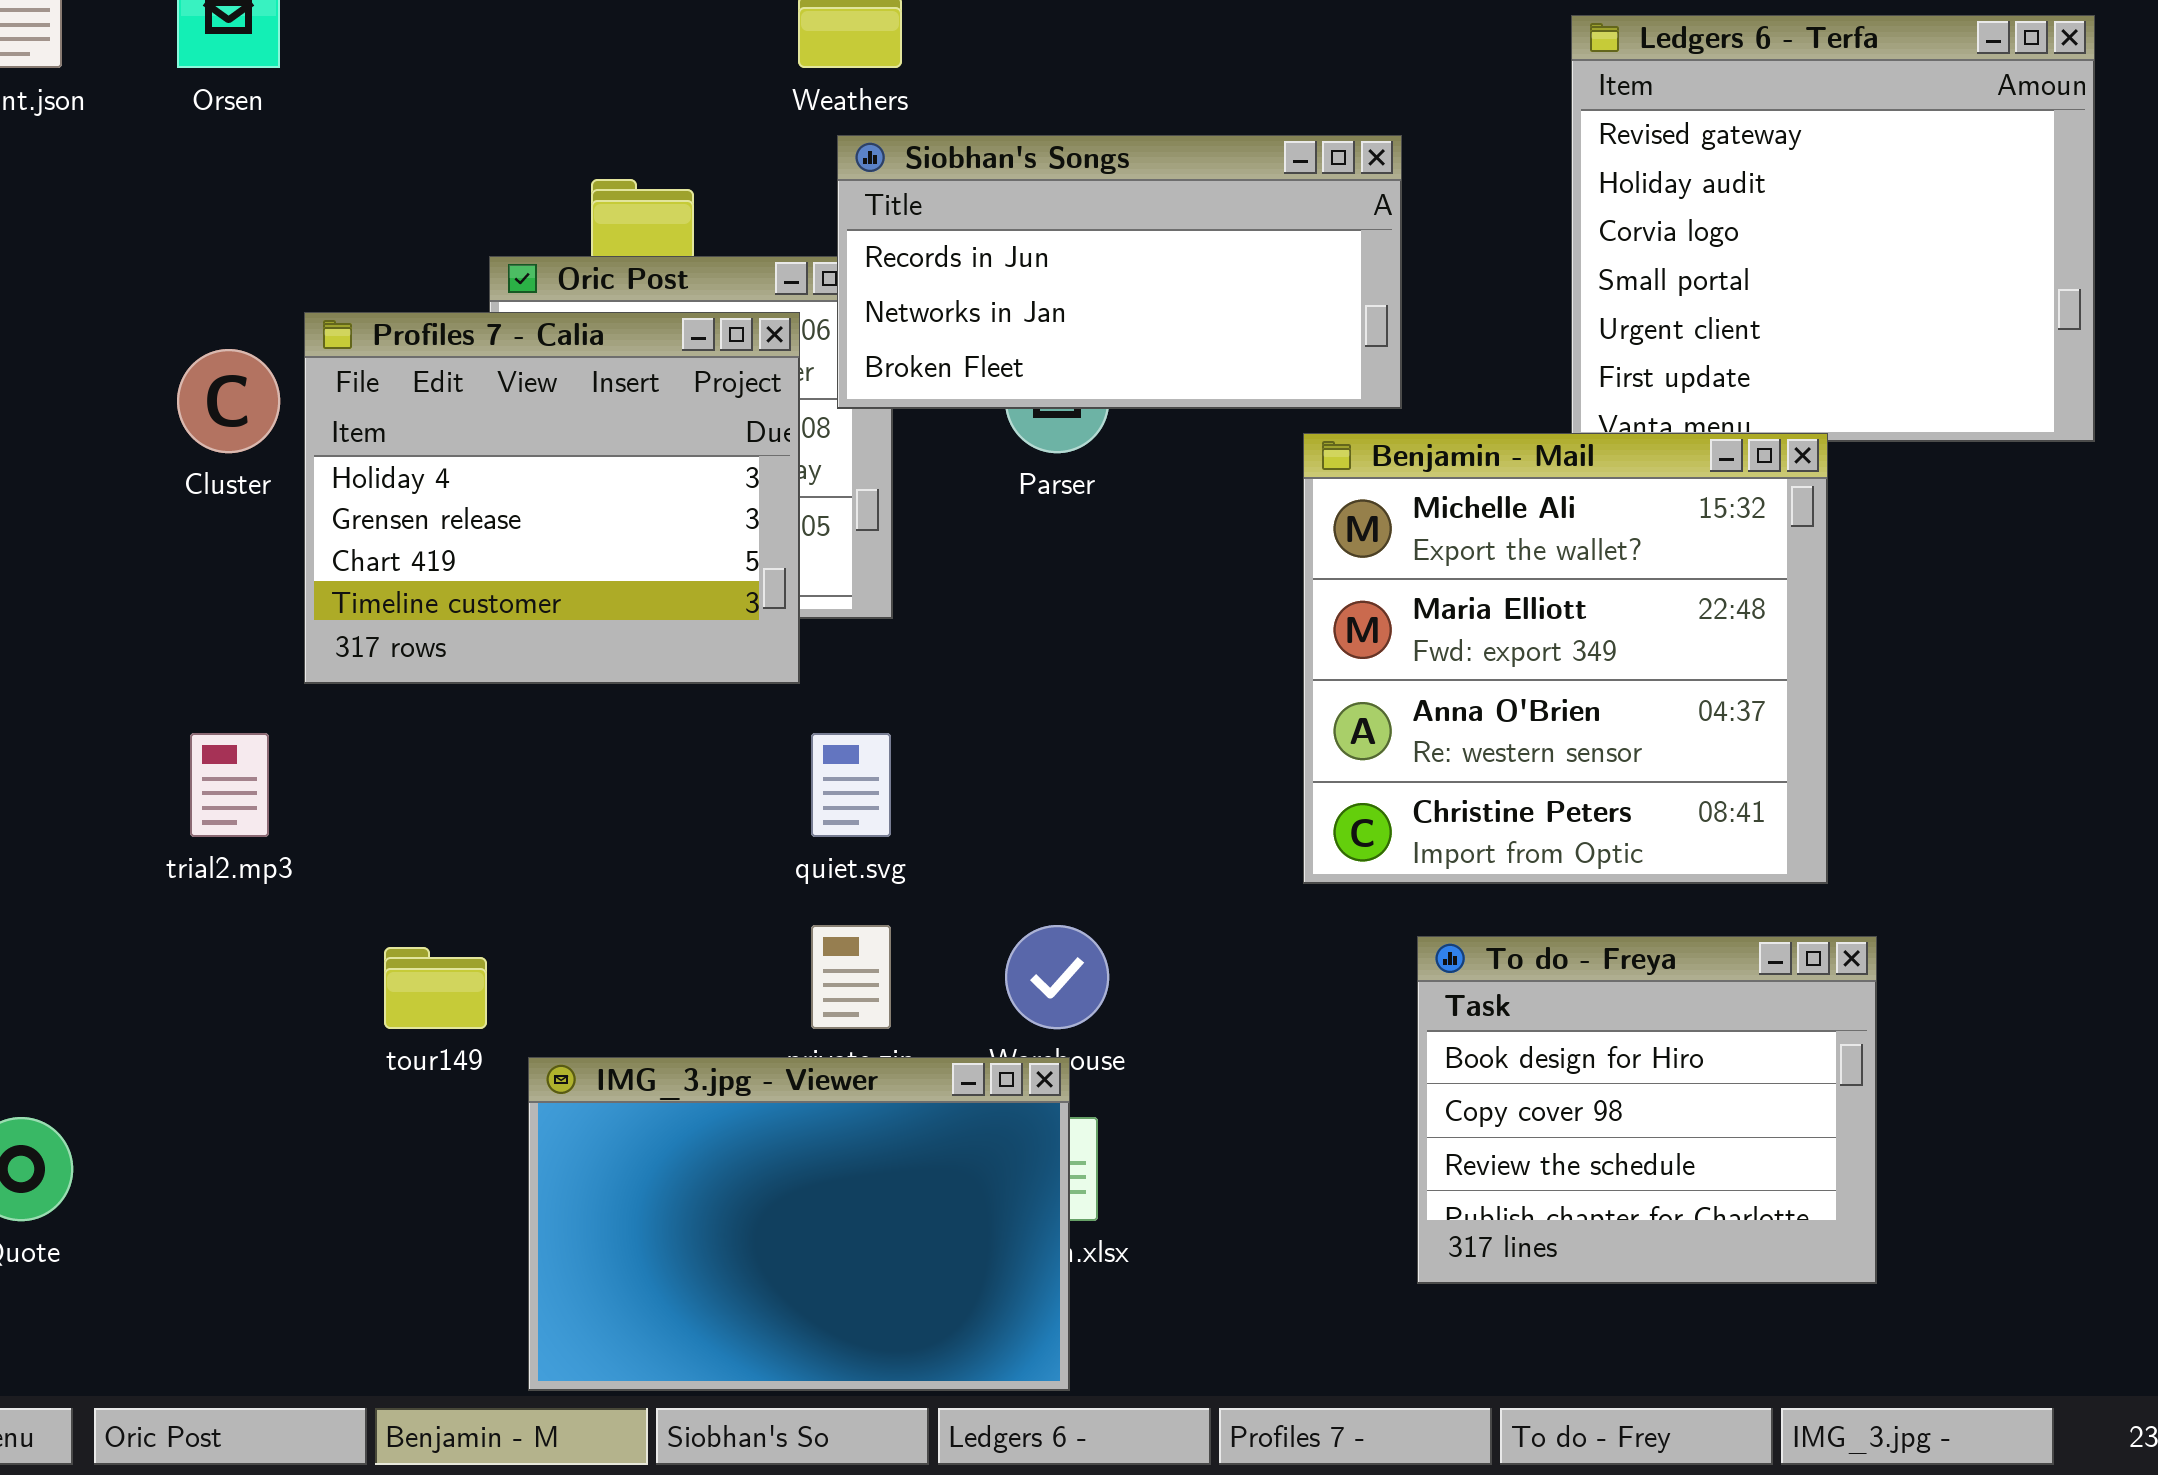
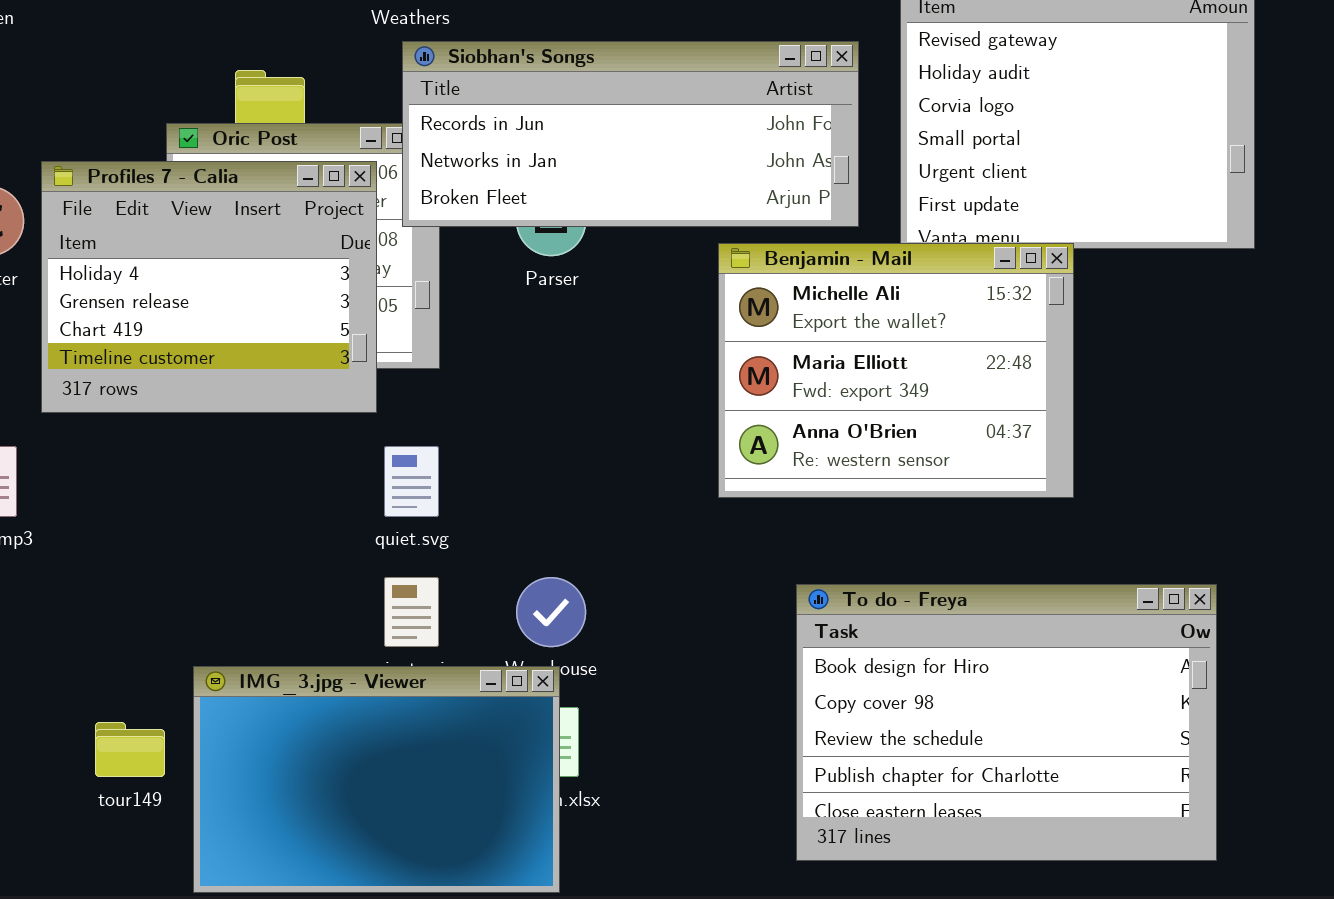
Siobhan's Songs: [837,135,1402,409] -> [402,41,859,227], resized
Benjamin - Mail: [1303,433,1828,884] -> [718,243,1074,498], resized
To do - Freya: [1417,936,1877,1284] -> [796,584,1217,861], resized
tour149: [384,947,487,1029] -> [95,722,165,777], moved

